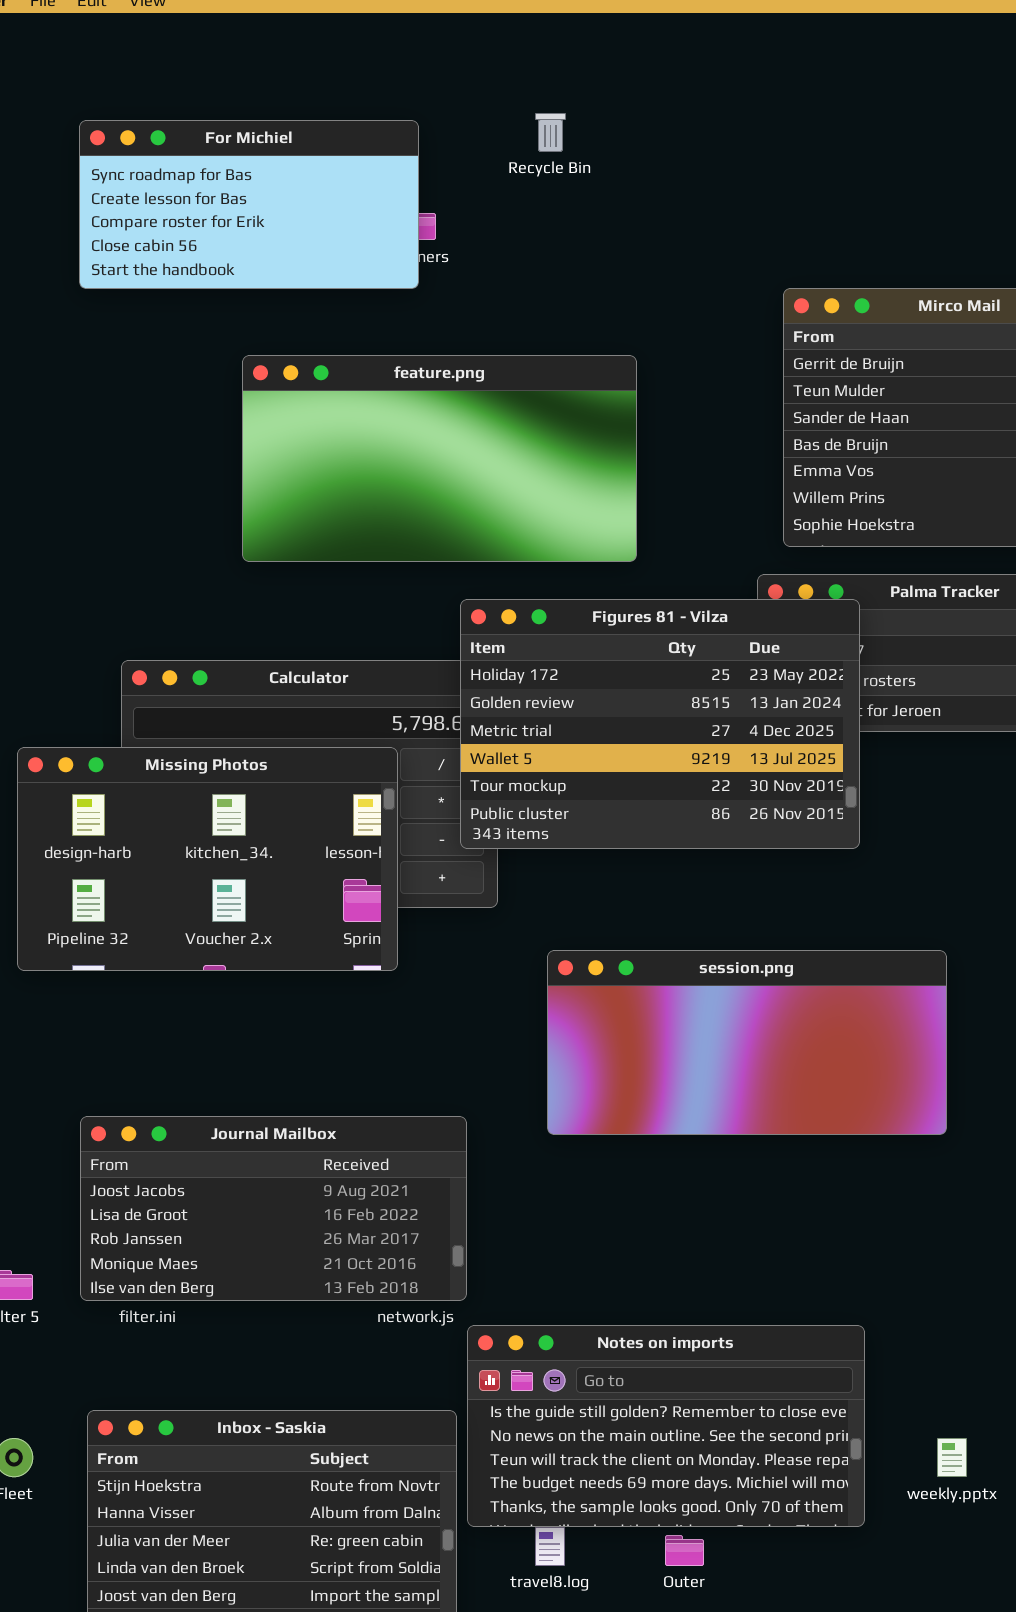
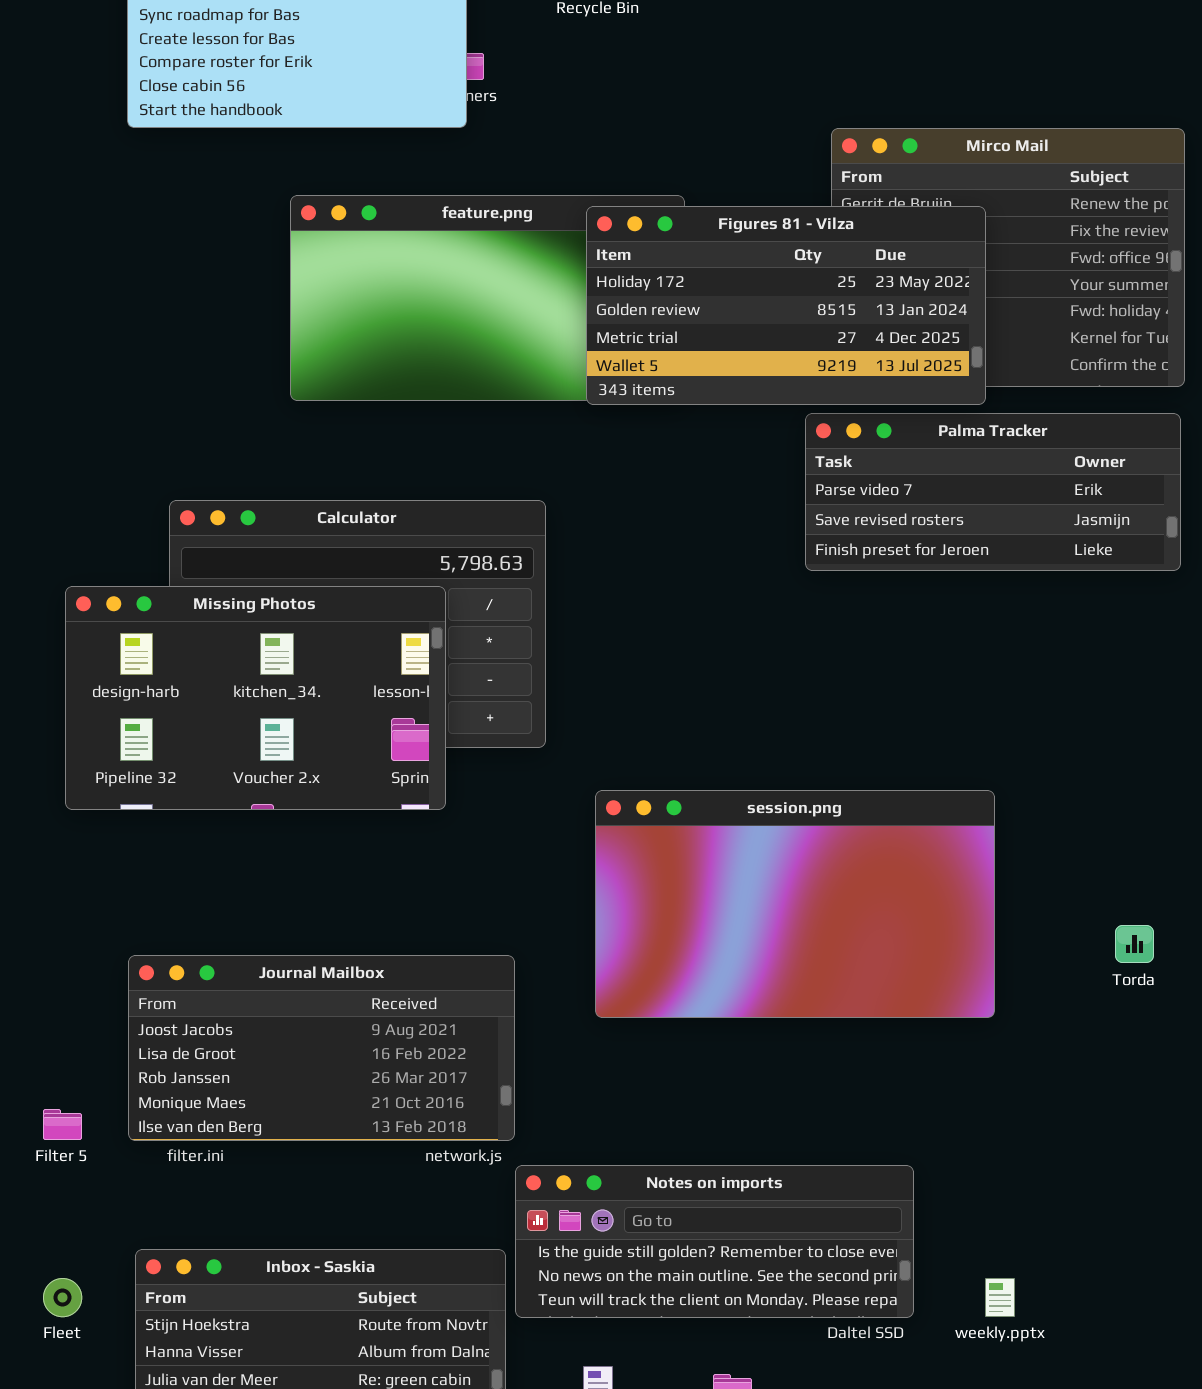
Figures 81 - Vilza: [460,599,860,849] -> [586,206,986,405], moved, resized
session.png: [547,950,947,1135] -> [595,790,995,1018], resized
Notes on imports: [467,1325,865,1527] -> [515,1165,914,1318], resized

